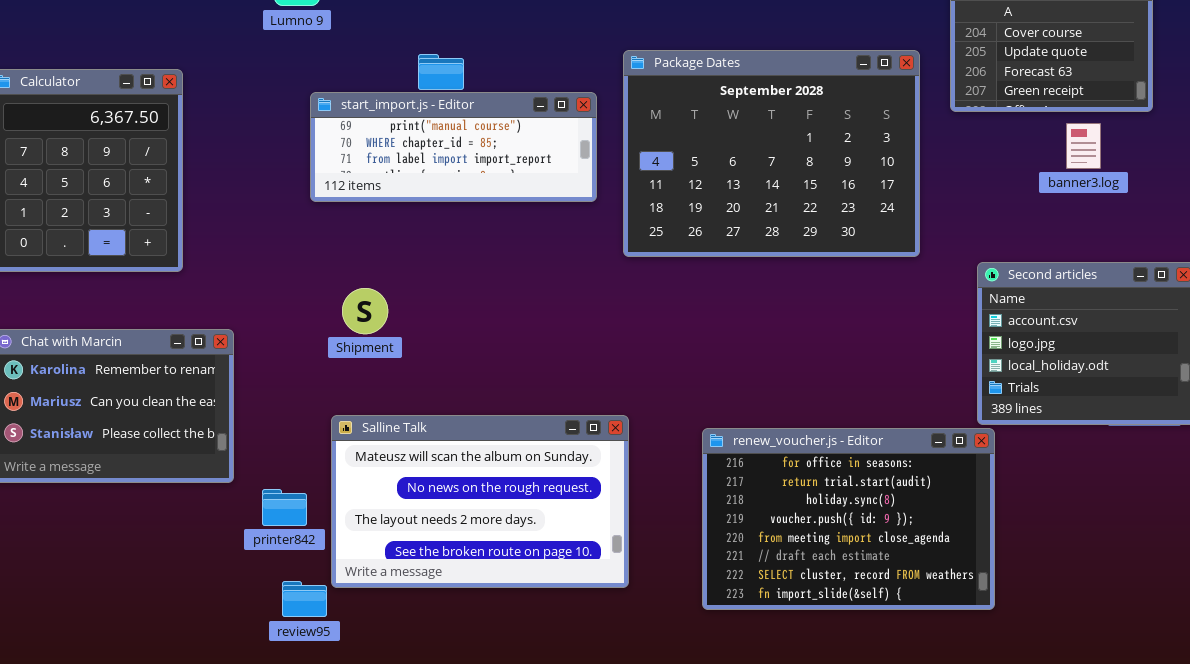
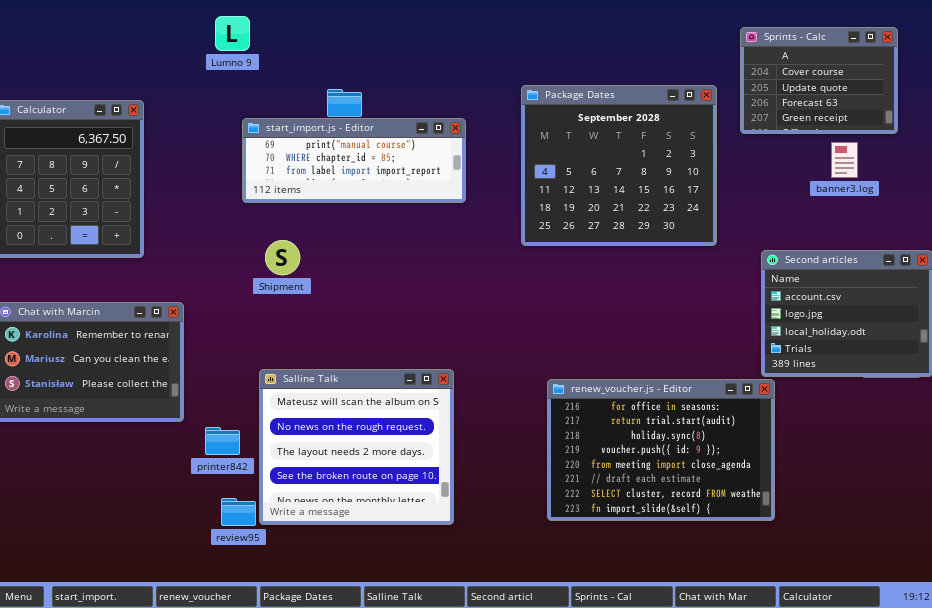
Package Dates: [623,50,920,257] -> [521,85,717,246], resized
Shipment: [342,288,388,334] -> [265,240,300,275], moved
Salline Talk: [331,415,629,588] -> [259,369,454,525], resized

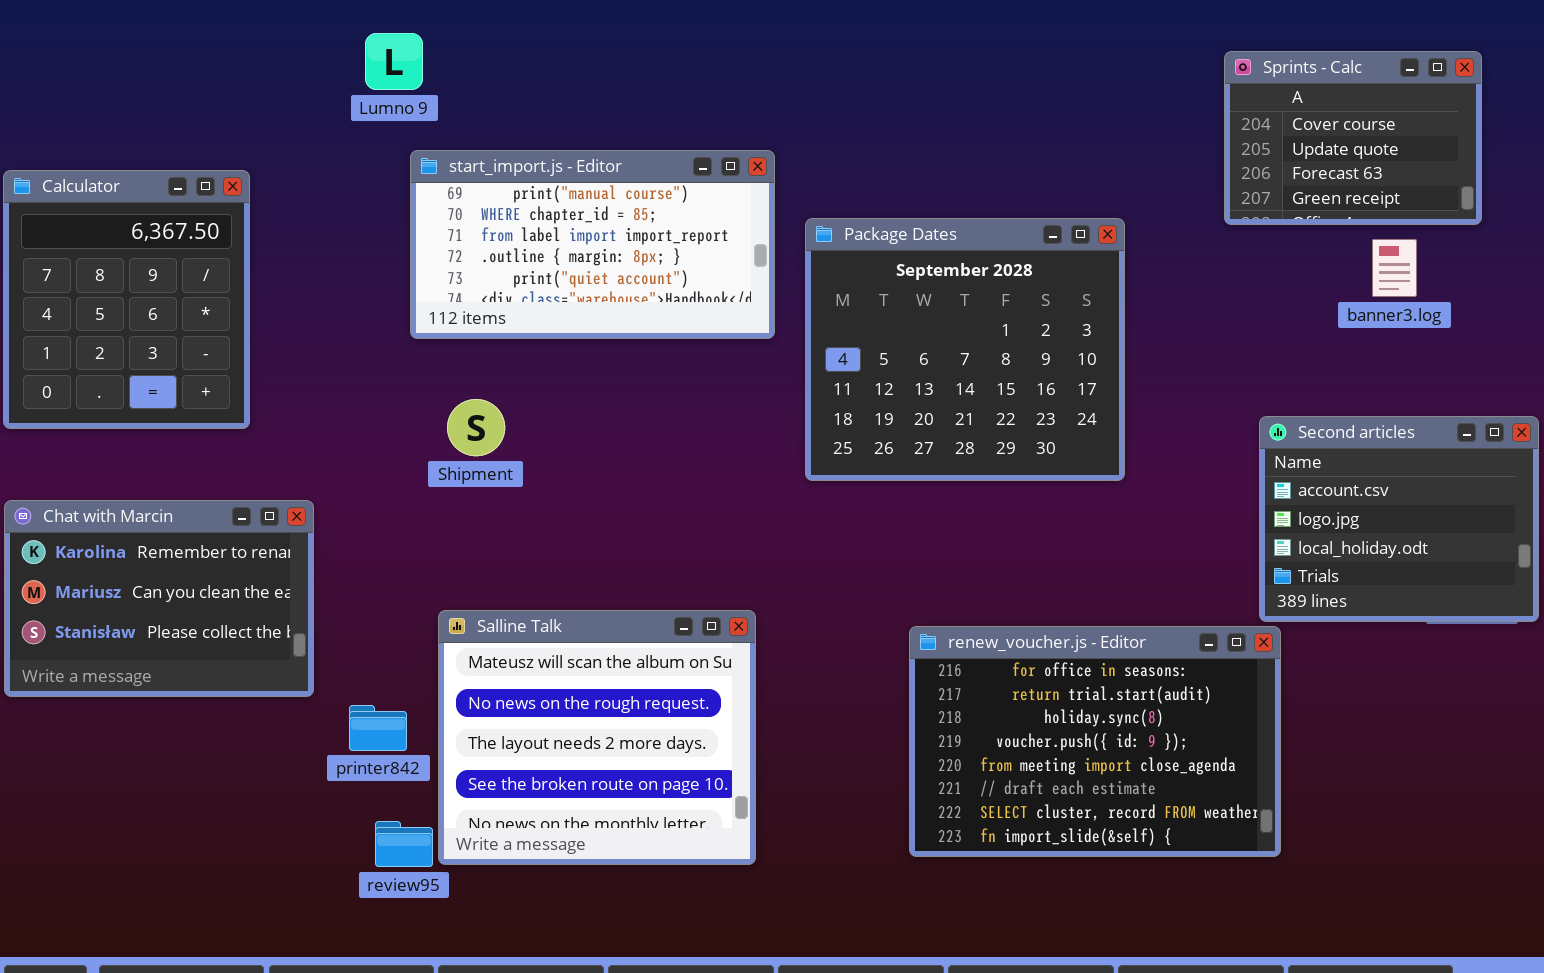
Package Dates: [521,85,717,246] -> [805,218,1125,481], moved
start_import.js - Editor: [242,118,466,203] -> [410,150,775,339], resized

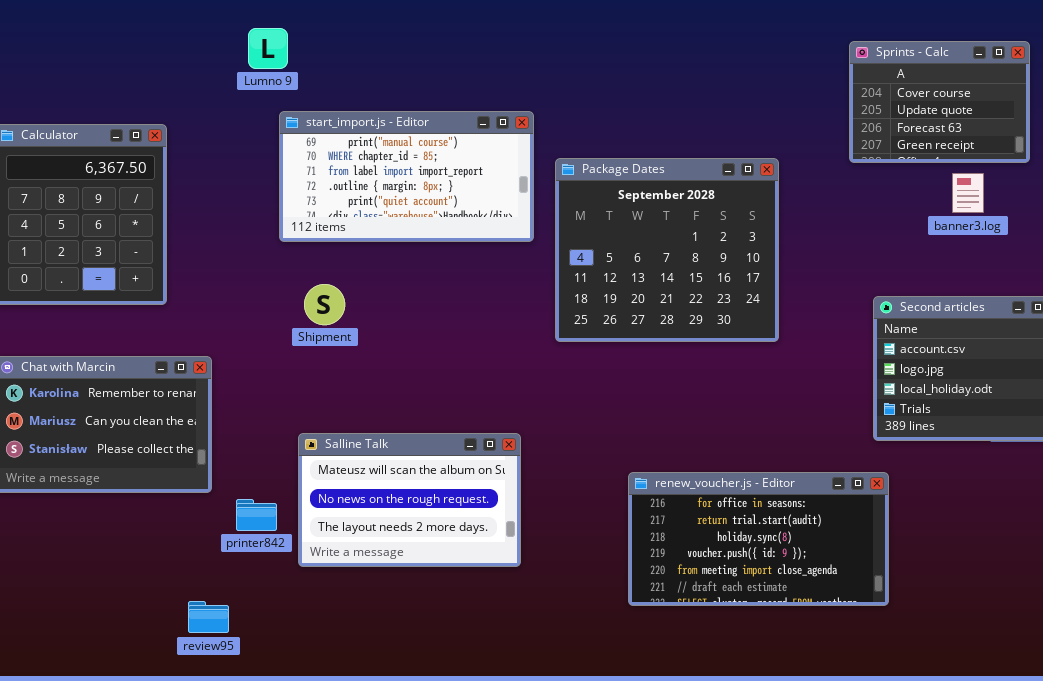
Salline Talk: [438,610,756,865] -> [298,433,521,567], resized
renew_voucher.js - Editor: [909,626,1281,857] -> [628,472,889,606], resized
review95: [375,821,433,867] -> [188,601,229,633], moved

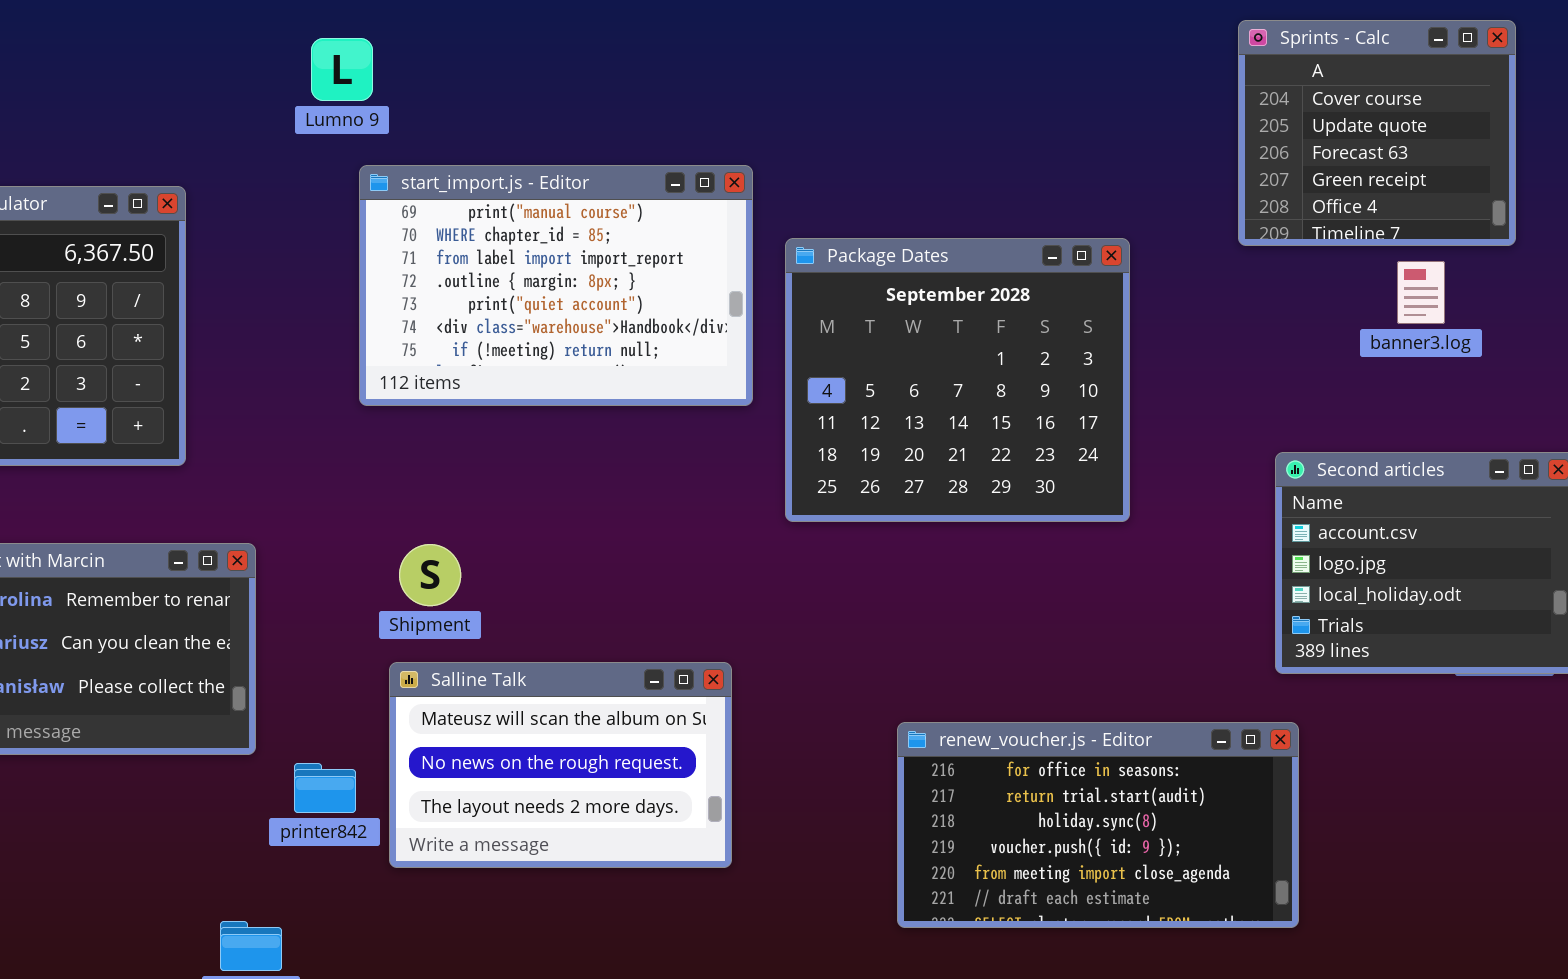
Sprints - Calc: [849,41,1030,163] -> [1238,20,1516,246], resized
start_import.js - Editor: [279,111,534,242] -> [359,165,753,406], resized
Shipment: [304,284,345,325] -> [399,544,461,606], moved

